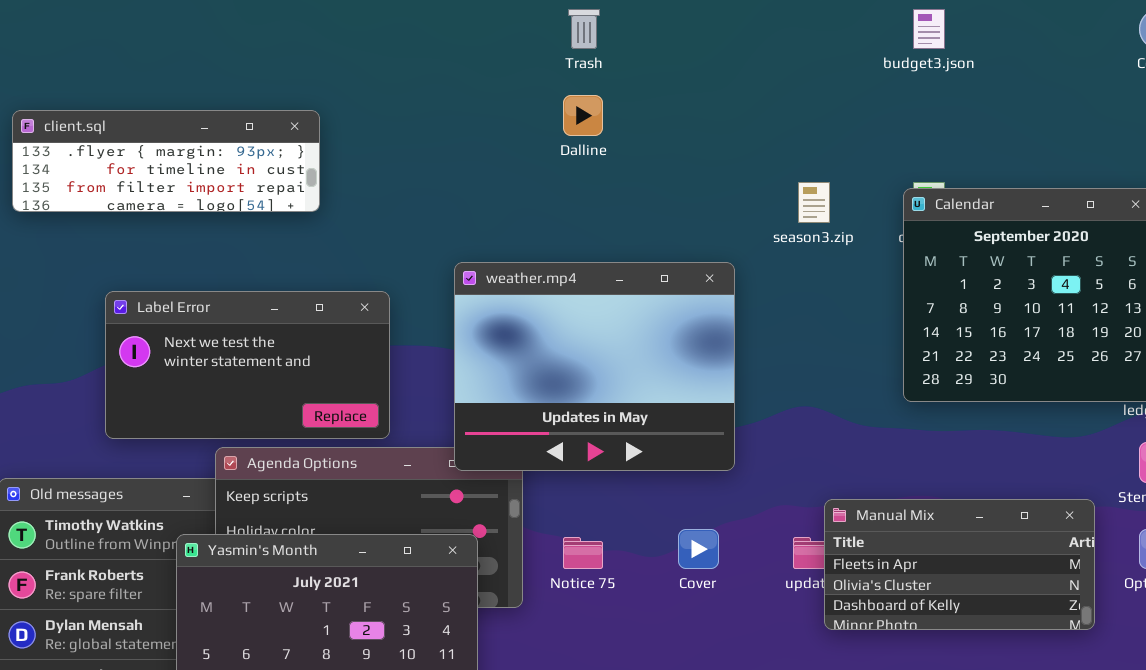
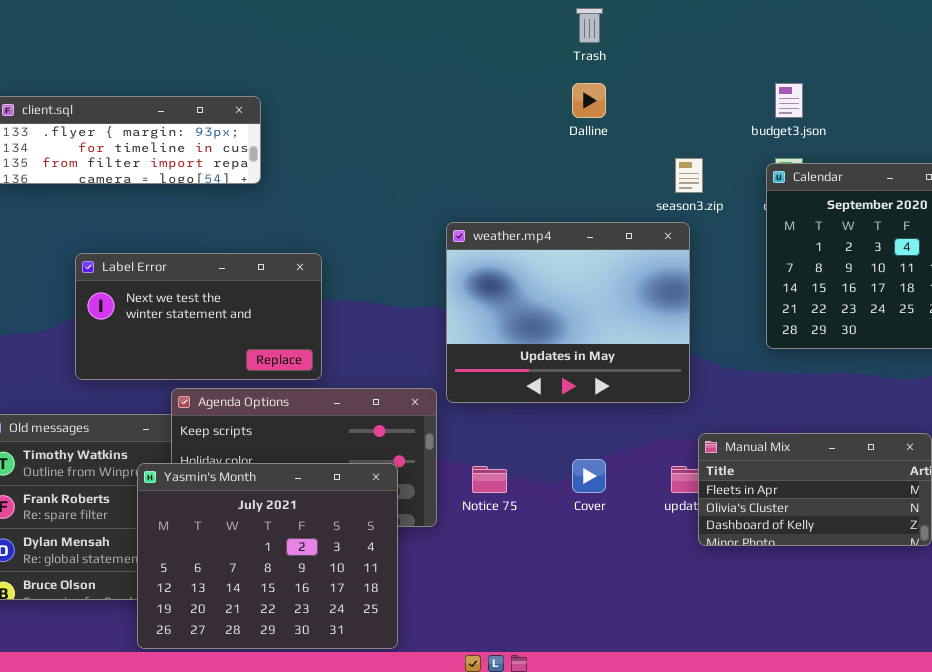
Trash: [568,9,600,49] -> [576,8,603,43], moved
budget3.json: [913,9,945,49] -> [775,83,803,118], moved
Dalline: [563,95,603,136] -> [572,83,606,118], moved
weather.mp4: [454,262,735,471] -> [446,222,690,403], moved

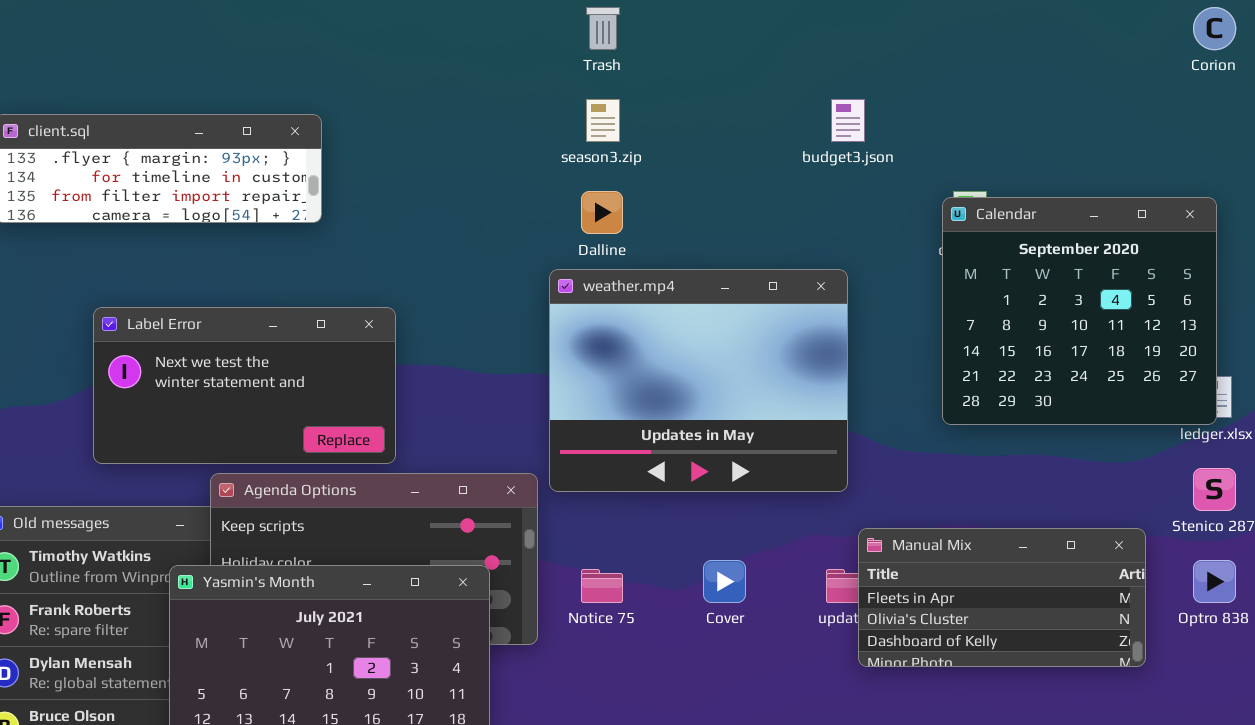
Trash: [576,8,603,43] -> [586,7,620,50], moved
Dalline: [572,83,606,118] -> [581,191,623,234], moved
budget3.json: [775,83,803,118] -> [831,99,865,142], moved
season3.zip: [675,158,703,193] -> [586,99,620,142], moved

